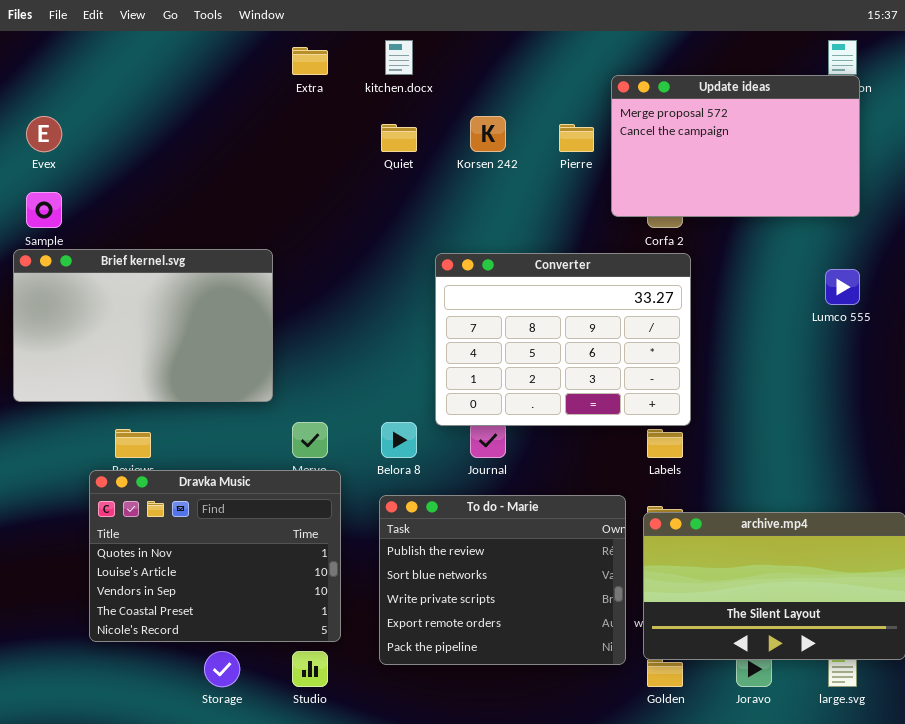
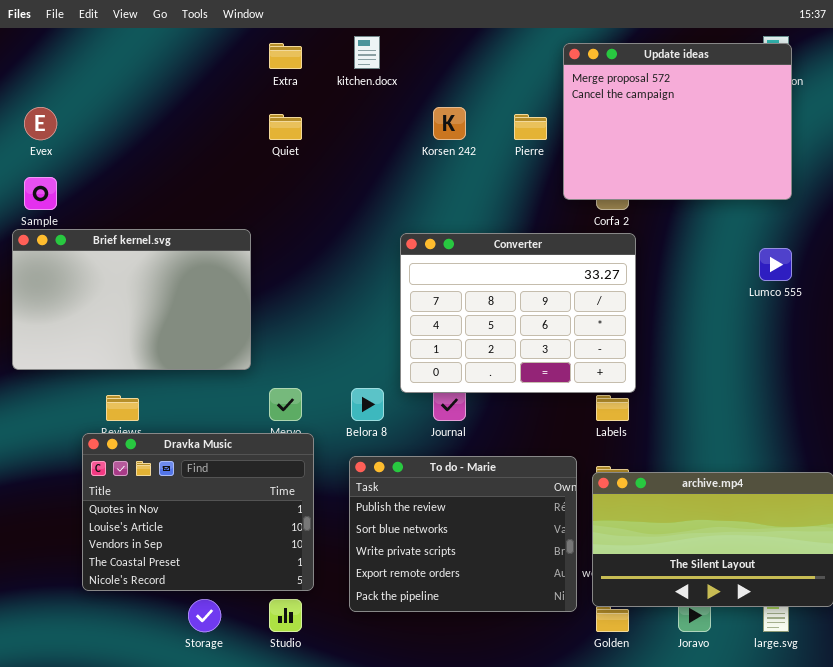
Update ideas: [611,75,860,217] -> [563,43,792,200], resized
Quiet: [381,124,417,152] -> [269,114,302,140], moved

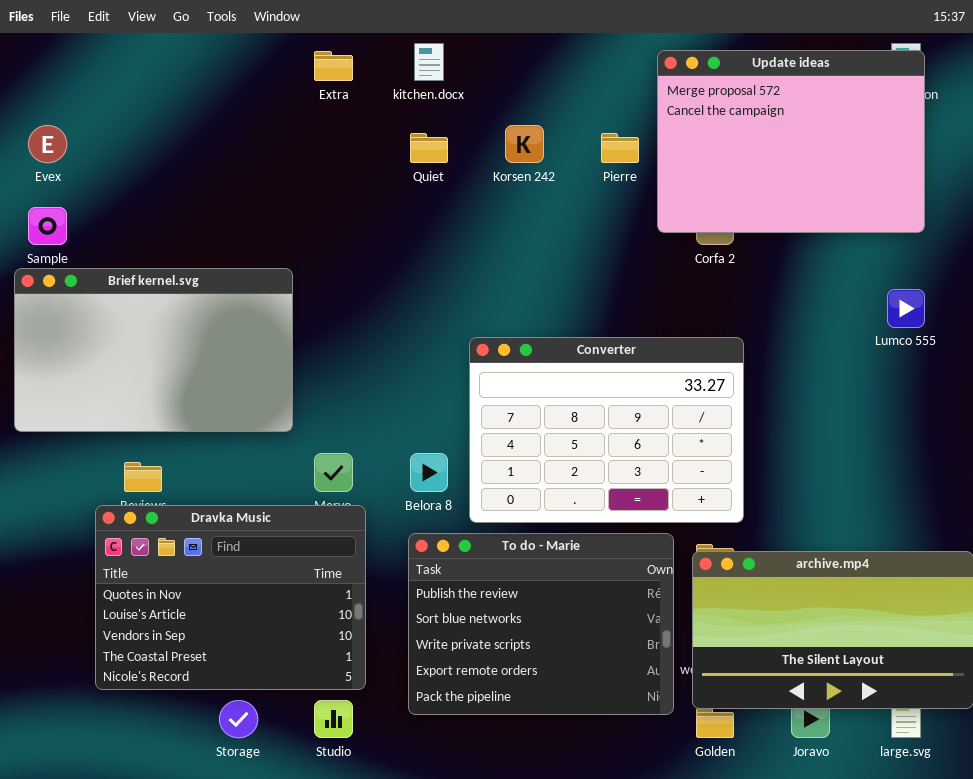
Quiet: [269,114,302,140] -> [410,133,448,163], moved
Converter: [400,233,636,393] -> [469,337,744,523], moved

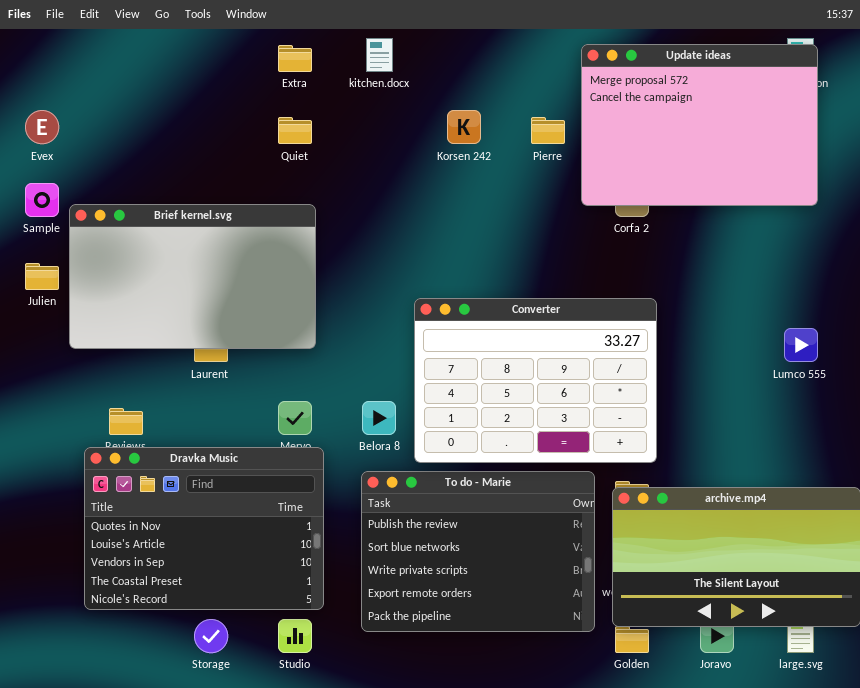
Quiet: [410,133,448,163] -> [278,117,312,144], moved
Brief kernel.svg: [14,268,293,432] -> [69,204,316,349], moved
Lumco 555: [887,289,925,328] -> [784,328,818,362], moved

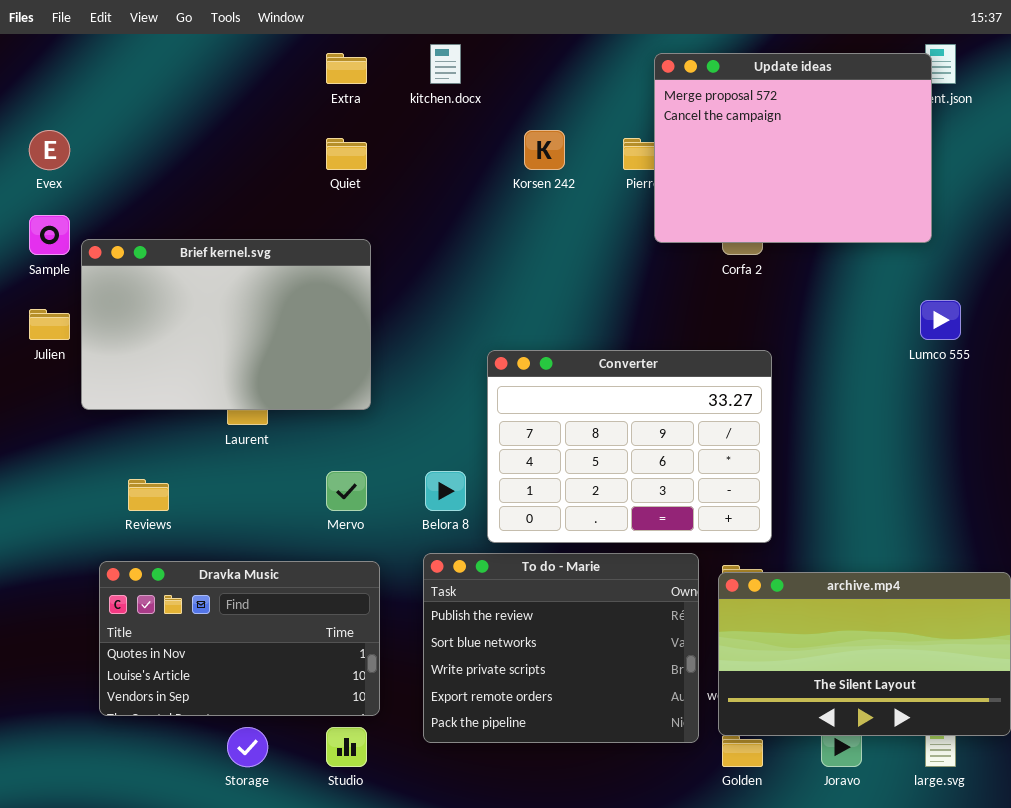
Update ideas: [581,44,818,206] -> [654,53,932,243], moved
Lumco 555: [784,328,818,362] -> [920,300,961,340], moved
Dravka Music: [84,447,324,610] -> [99,561,380,716], resized

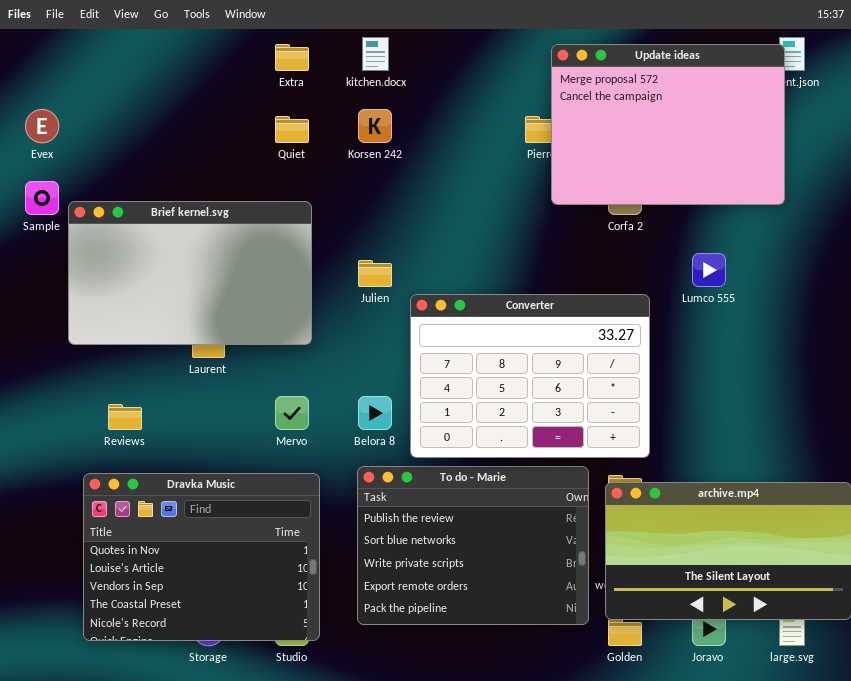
Korsen 242: [524,130,565,170] -> [358,109,392,143], moved
Lumco 555: [920,300,961,340] -> [692,253,726,287], moved
Julien: [29,309,70,340] -> [358,260,392,287], moved
Dravka Music: [99,561,380,716] -> [83,473,320,641], resized

